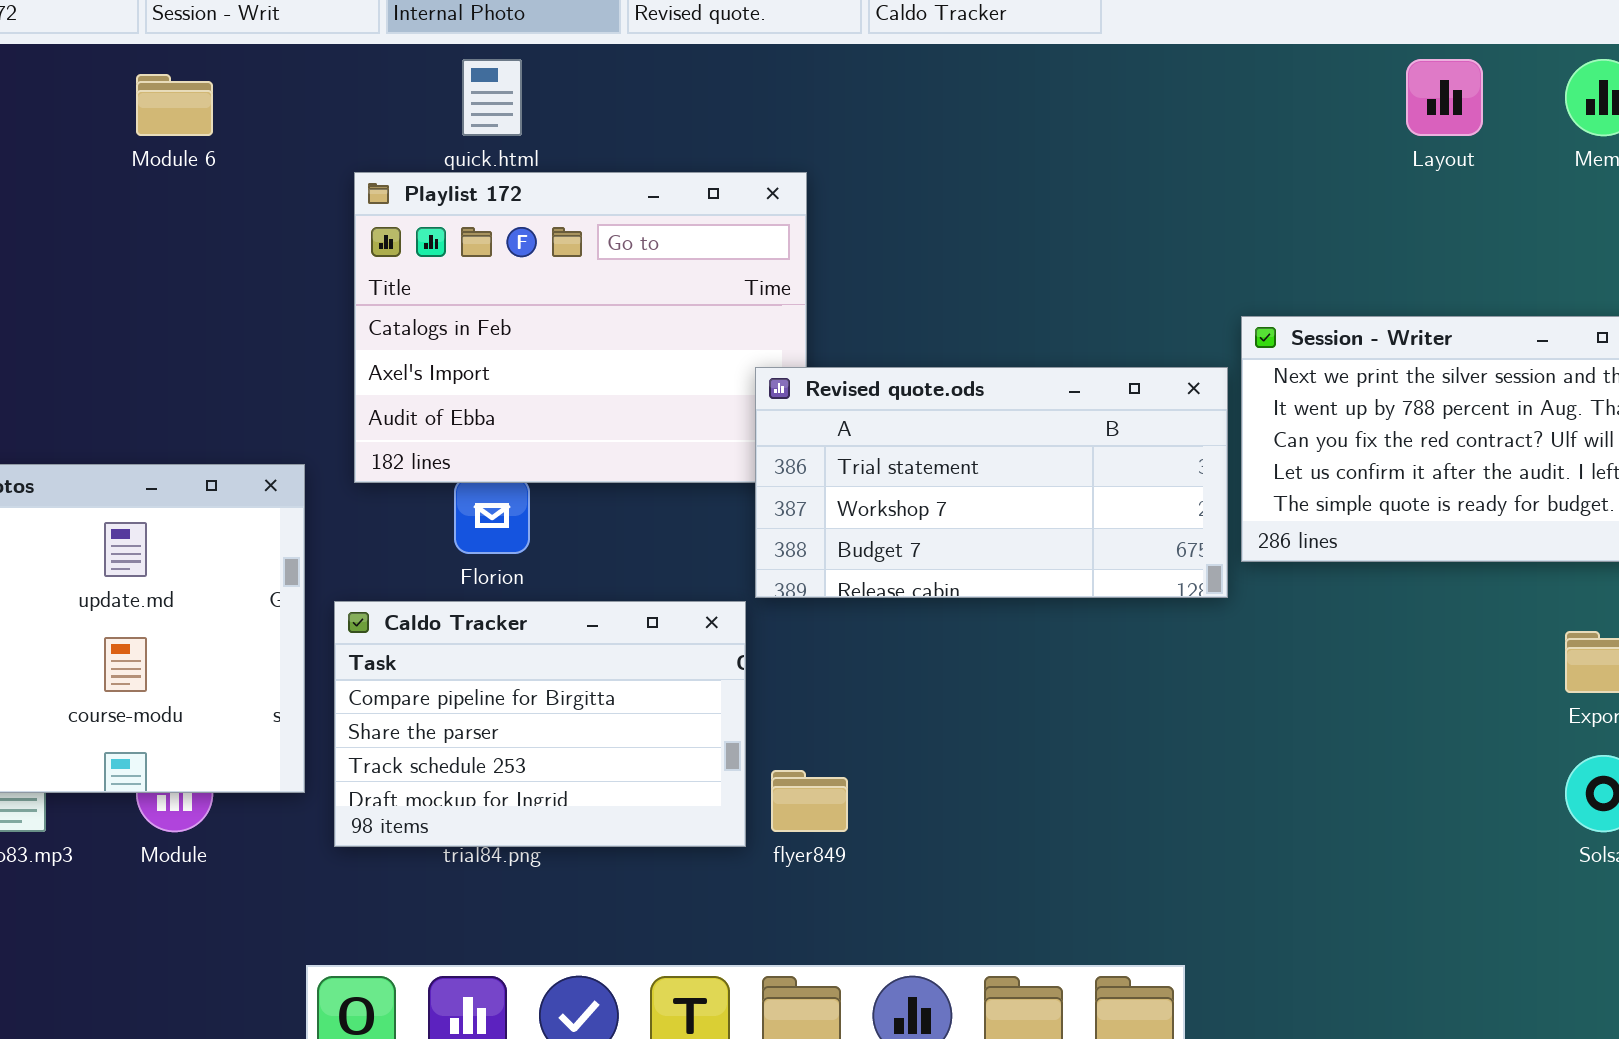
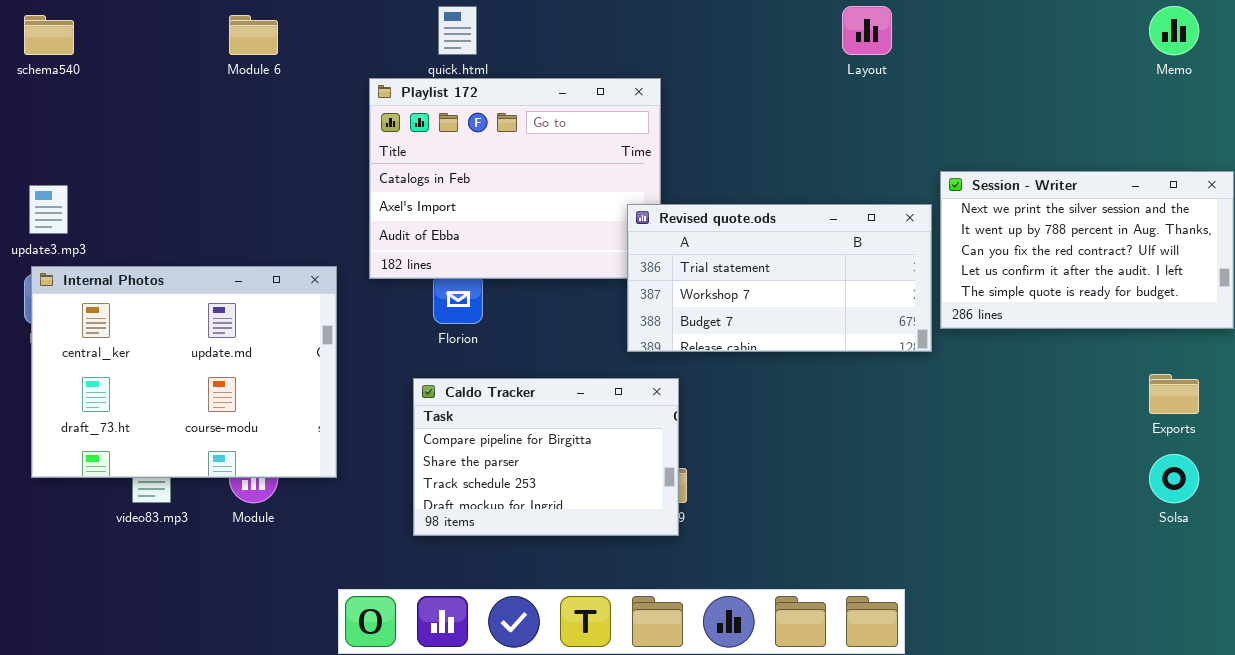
Layout: [1406,59,1483,136] -> [842,6,892,55], moved
Caldo Tracker: [334,601,746,847] -> [413,378,679,536], moved

